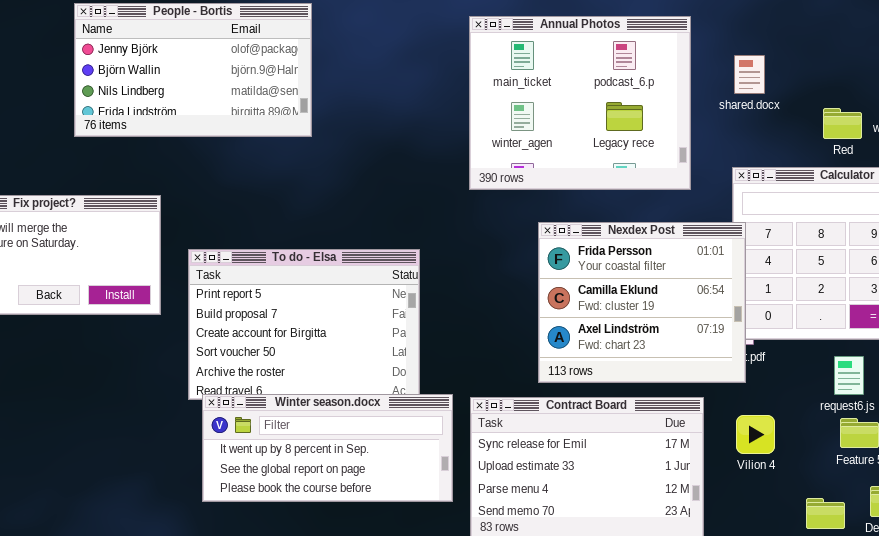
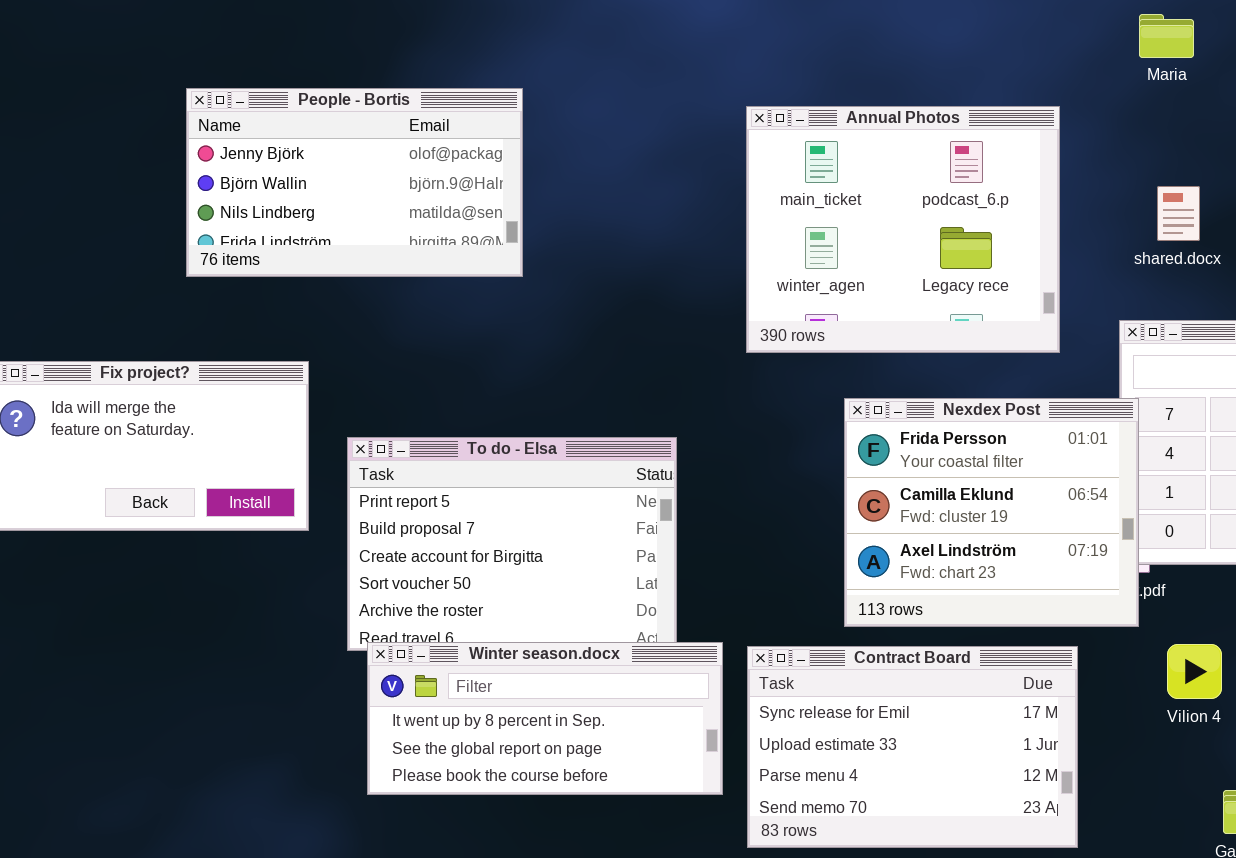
shared.docx: [734,55,765,94] -> [1157,186,1200,241], moved
Vilion 4: [736,415,775,454] -> [1167,644,1222,699], moved

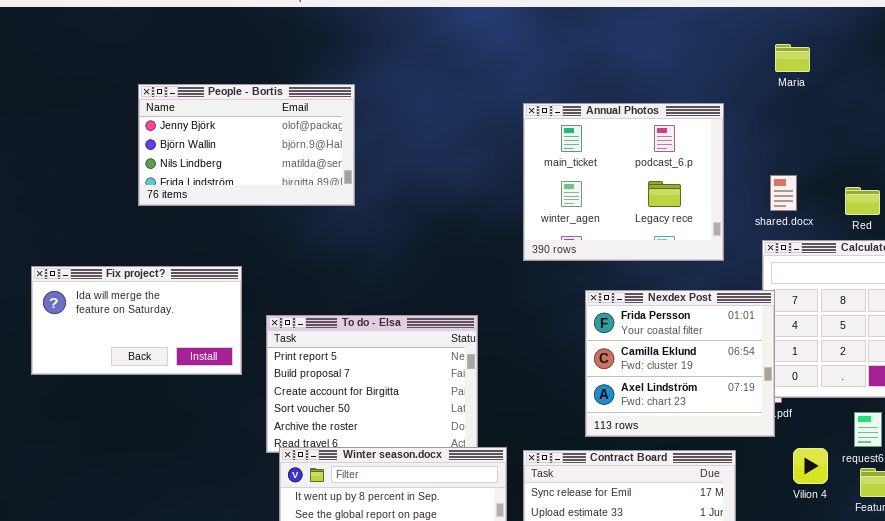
People - Bortis: [186,88,523,277] -> [138,84,355,206], moved
shared.docx: [1157,186,1200,241] -> [770,175,797,211], moved

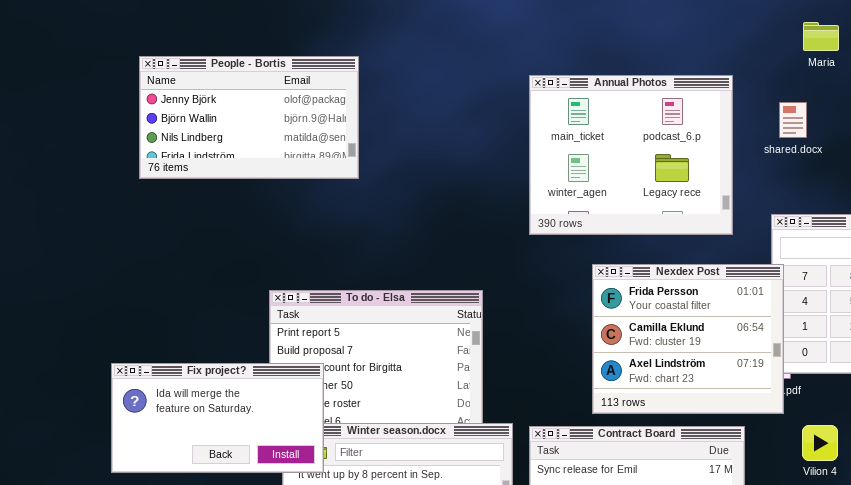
Maria: [775,44,810,72] -> [803,22,839,51], moved
shared.docx: [770,175,797,211] -> [779,102,807,138], moved
Fix project?: [31,266,242,375] -> [111,363,324,473], moved

